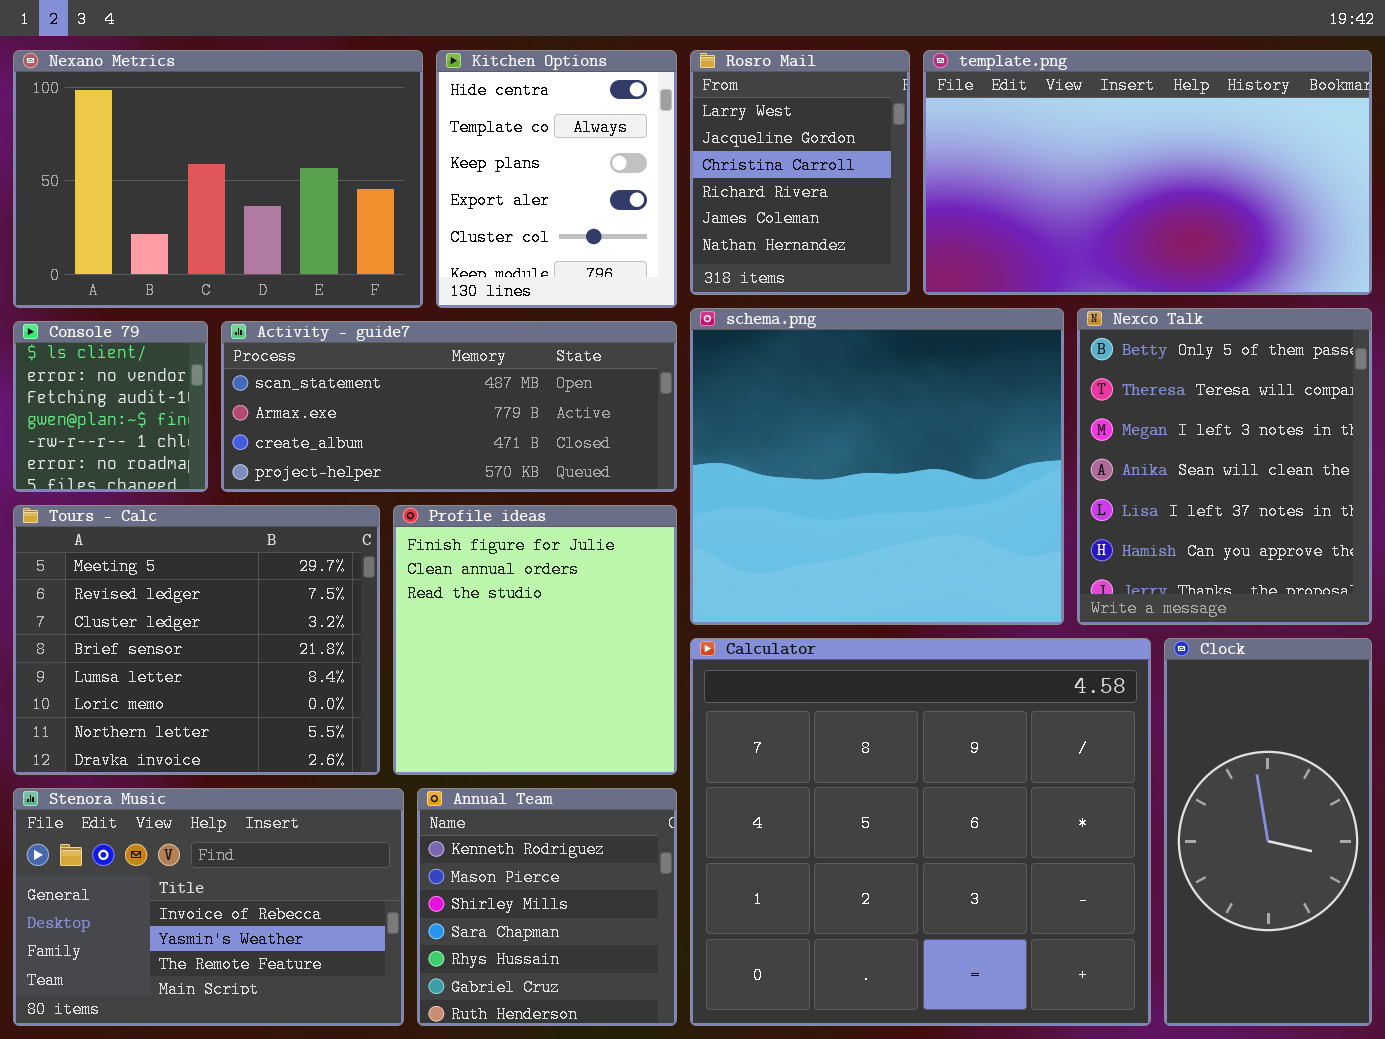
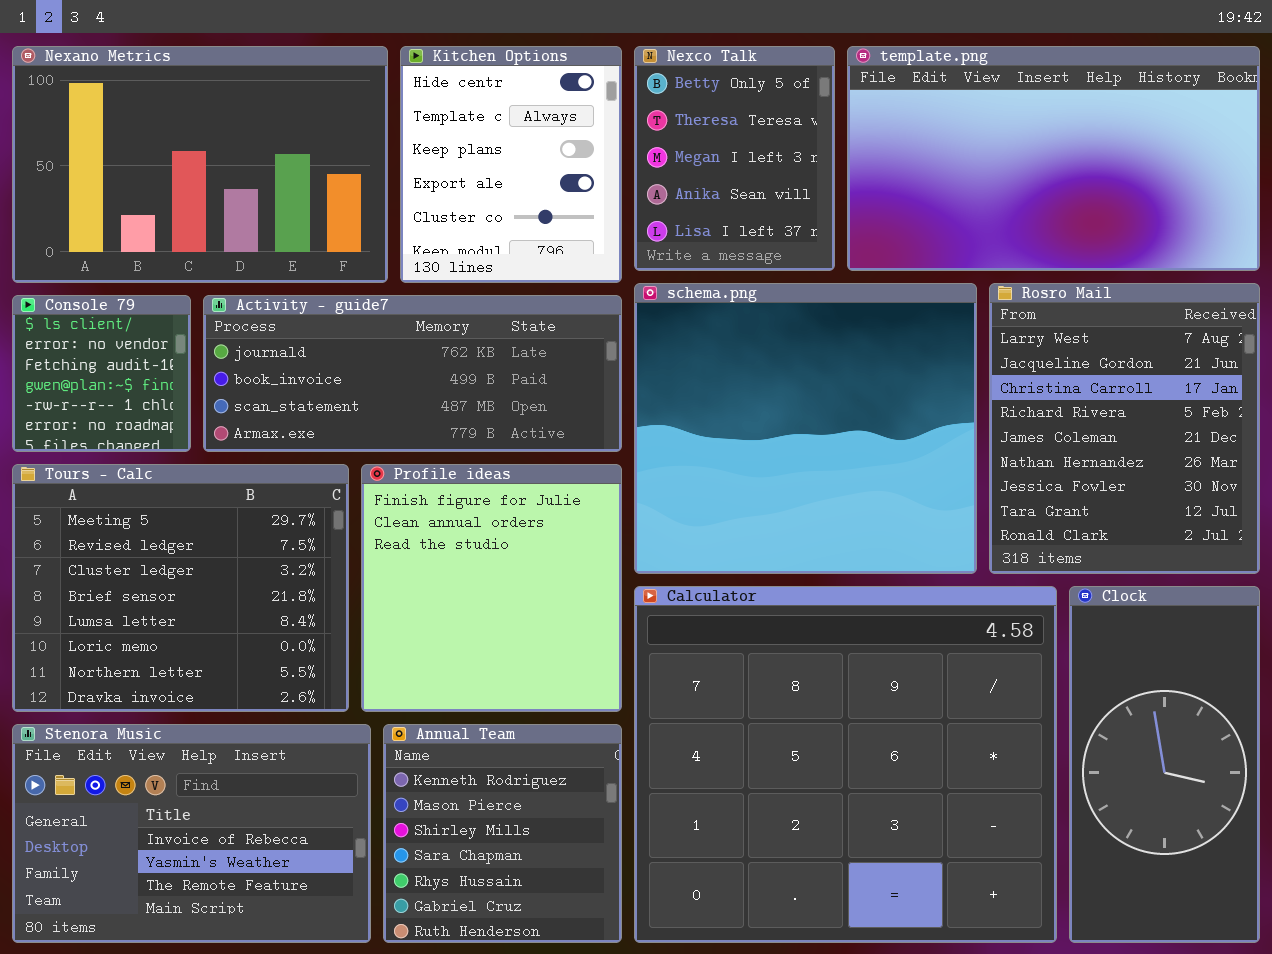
Rosro Mail: [690,50,910,295] -> [989,283,1260,574], moved, resized
Nexco Talk: [1077,308,1372,625] -> [634,46,835,271], moved, resized
Activity - guide7: [221,321,677,492] -> [203,295,622,452], scrolled up 2 rows

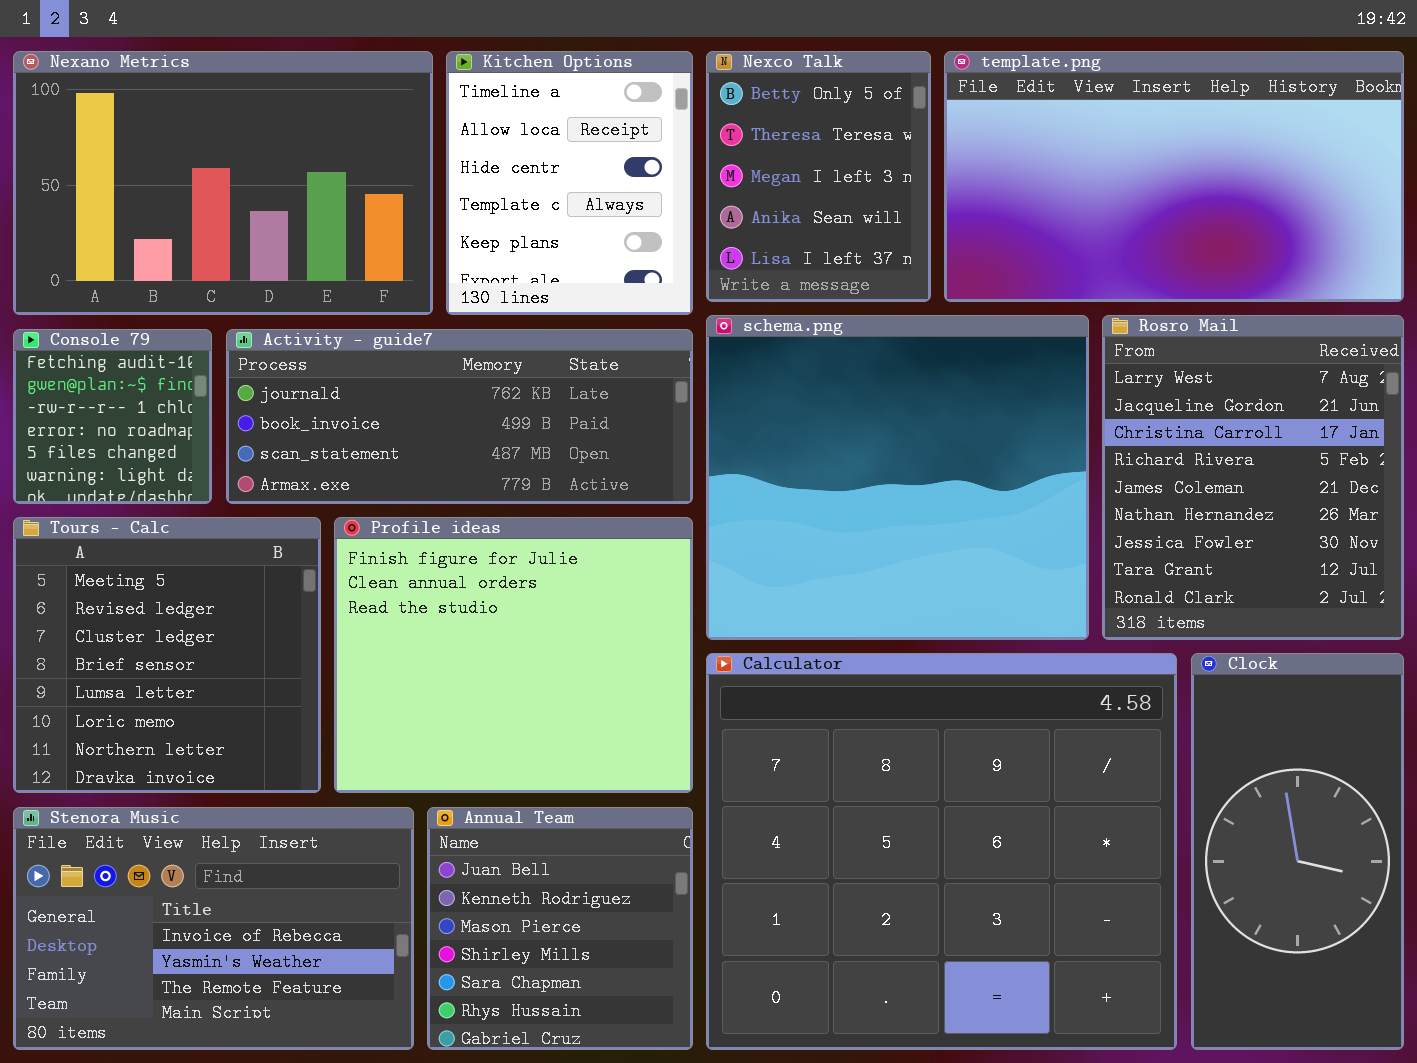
Kitchen Options: [400,46,622,283] -> [446,51,693,315], scrolled up 2 rows
Console 79: [12,295,191,452] -> [13,329,212,504], scrolled down 2 rows
Tours - Calc: [12,464,349,712] -> [13,517,321,793], resized
Profile ideas: [361,464,622,712] -> [334,517,693,793], resized
Annual Team: [383,724,622,943] -> [427,807,693,1050], scrolled up 1 row

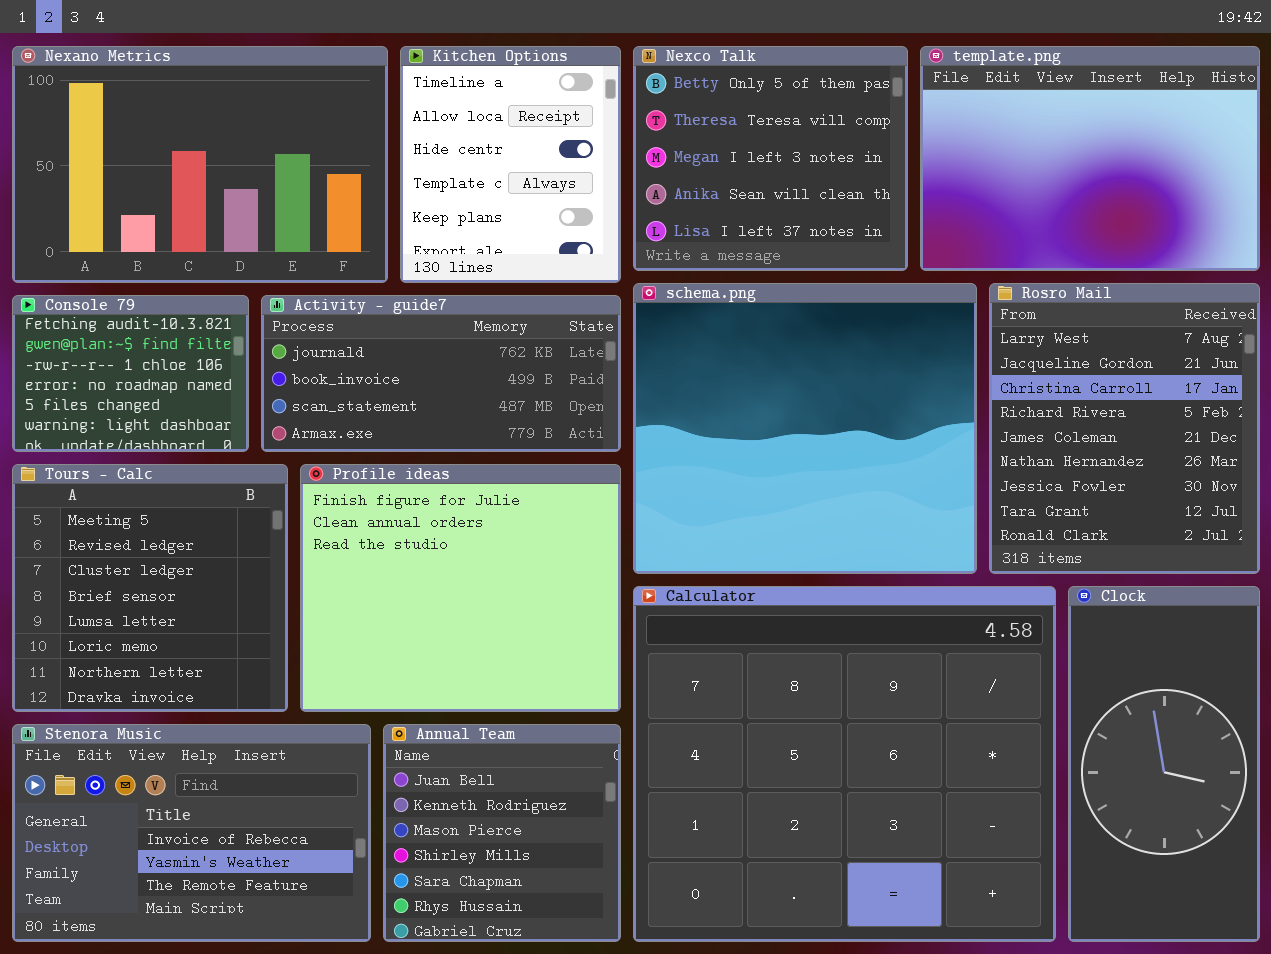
Nexco Talk: [706,51,931,302] -> [633,46,908,271], resized
template.png: [944,51,1404,302] -> [920,46,1260,271], resized
Console 79: [13,329,212,504] -> [12,295,249,452], resized
Activity - guide7: [226,329,693,504] -> [261,295,621,452], resized

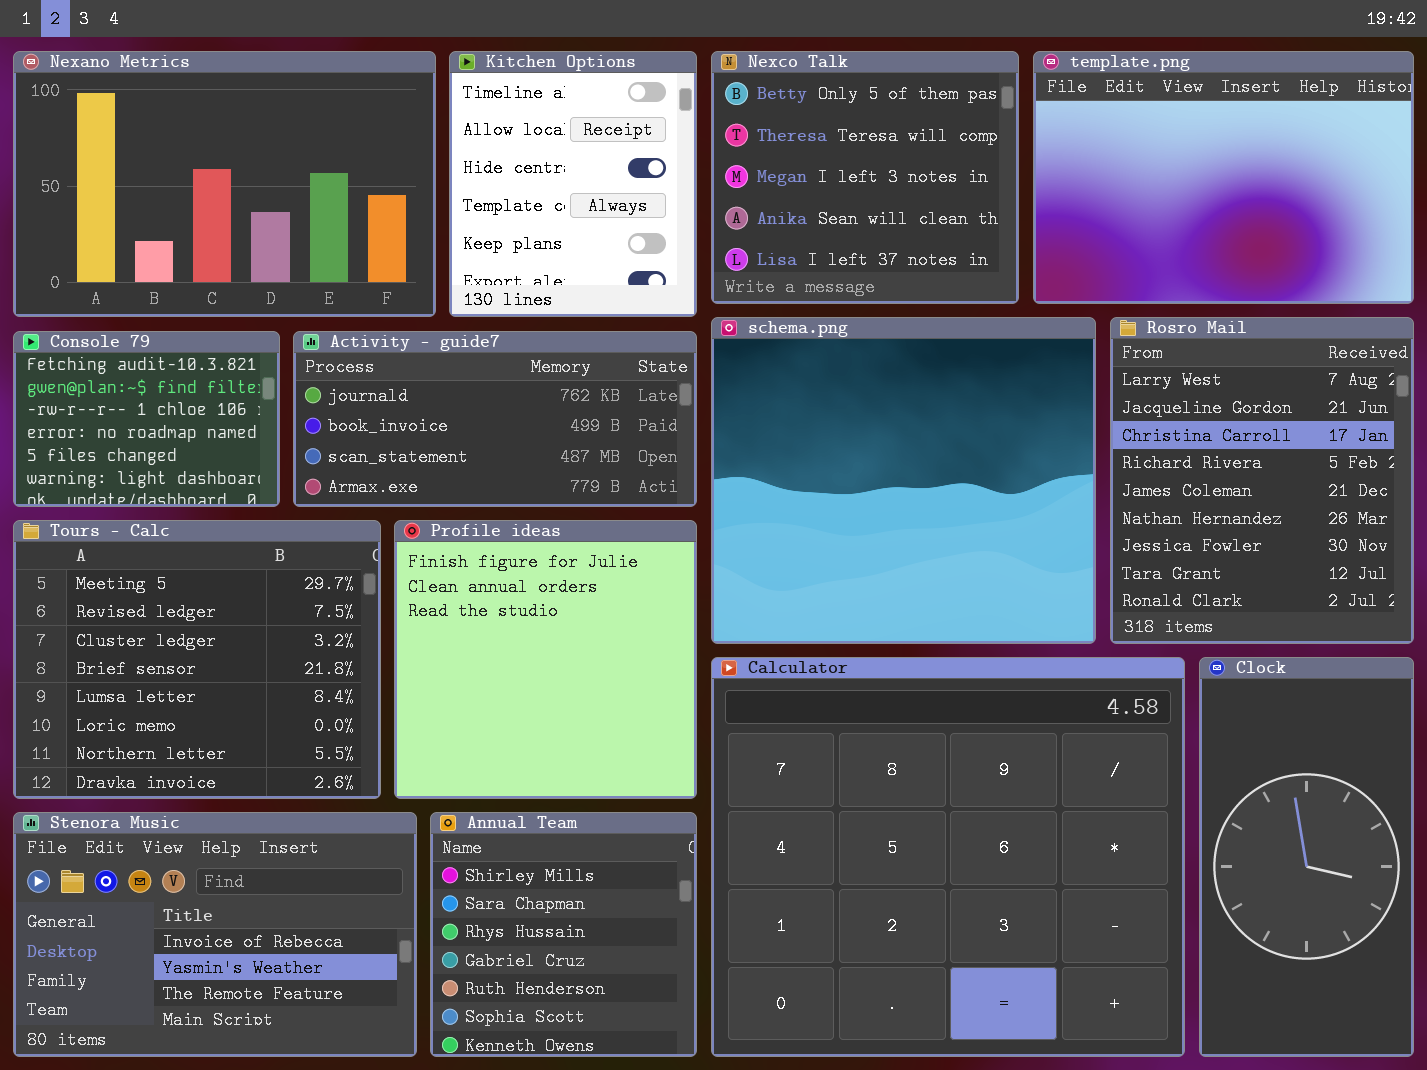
Tours - Calc: [12,464,288,712] -> [13,520,381,799], resized
Profile ideas: [300,464,621,712] -> [394,520,697,799], resized
Annual Team: [383,724,621,942] -> [430,812,697,1057], scrolled down 3 rows

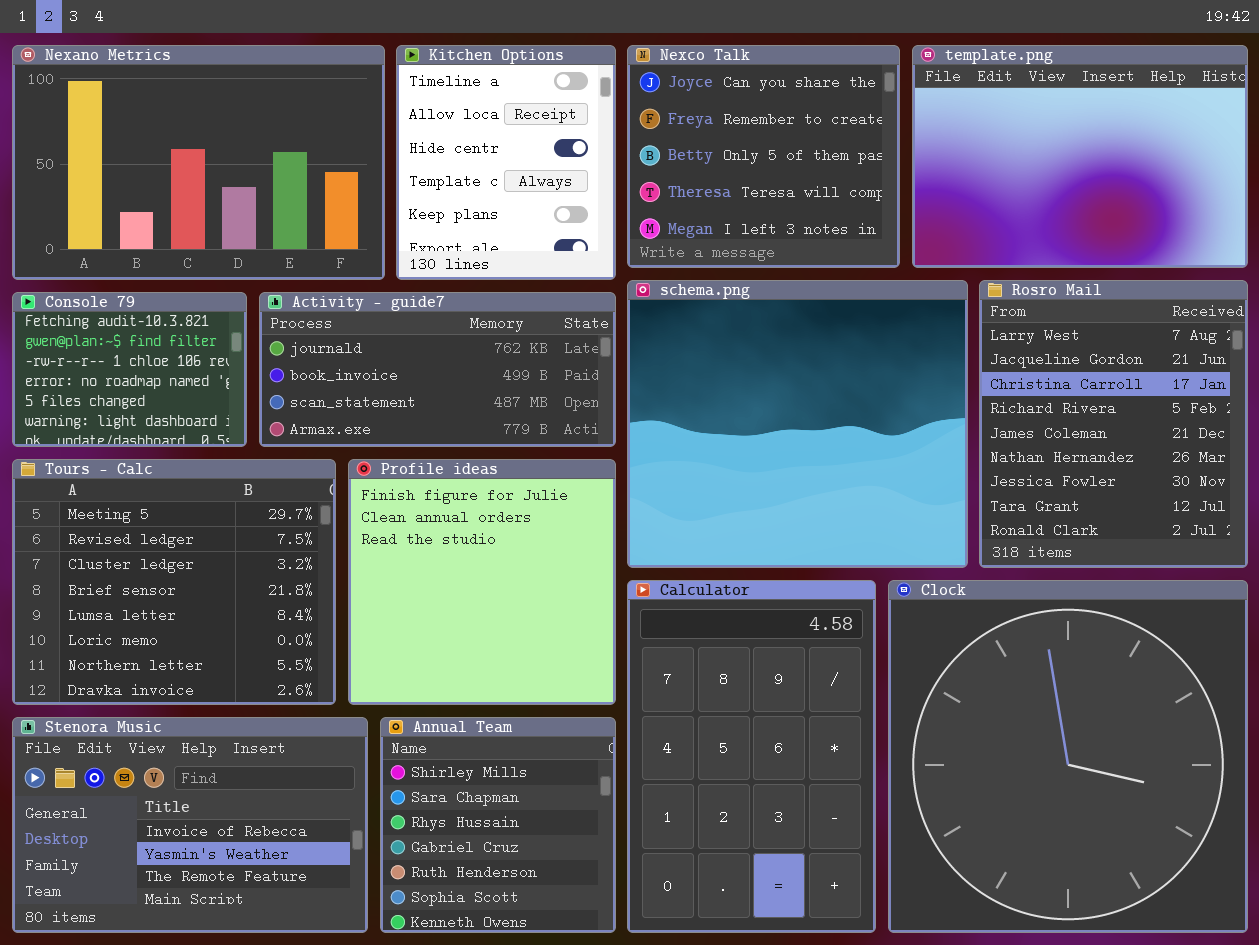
Nexco Talk: [711,51,1019,304] -> [627,45,900,268], scrolled up 2 rows
Calculator: [711,657,1185,1057] -> [627,580,876,933], resized
Clock: [1199,657,1414,1057] -> [888,580,1248,933], resized

